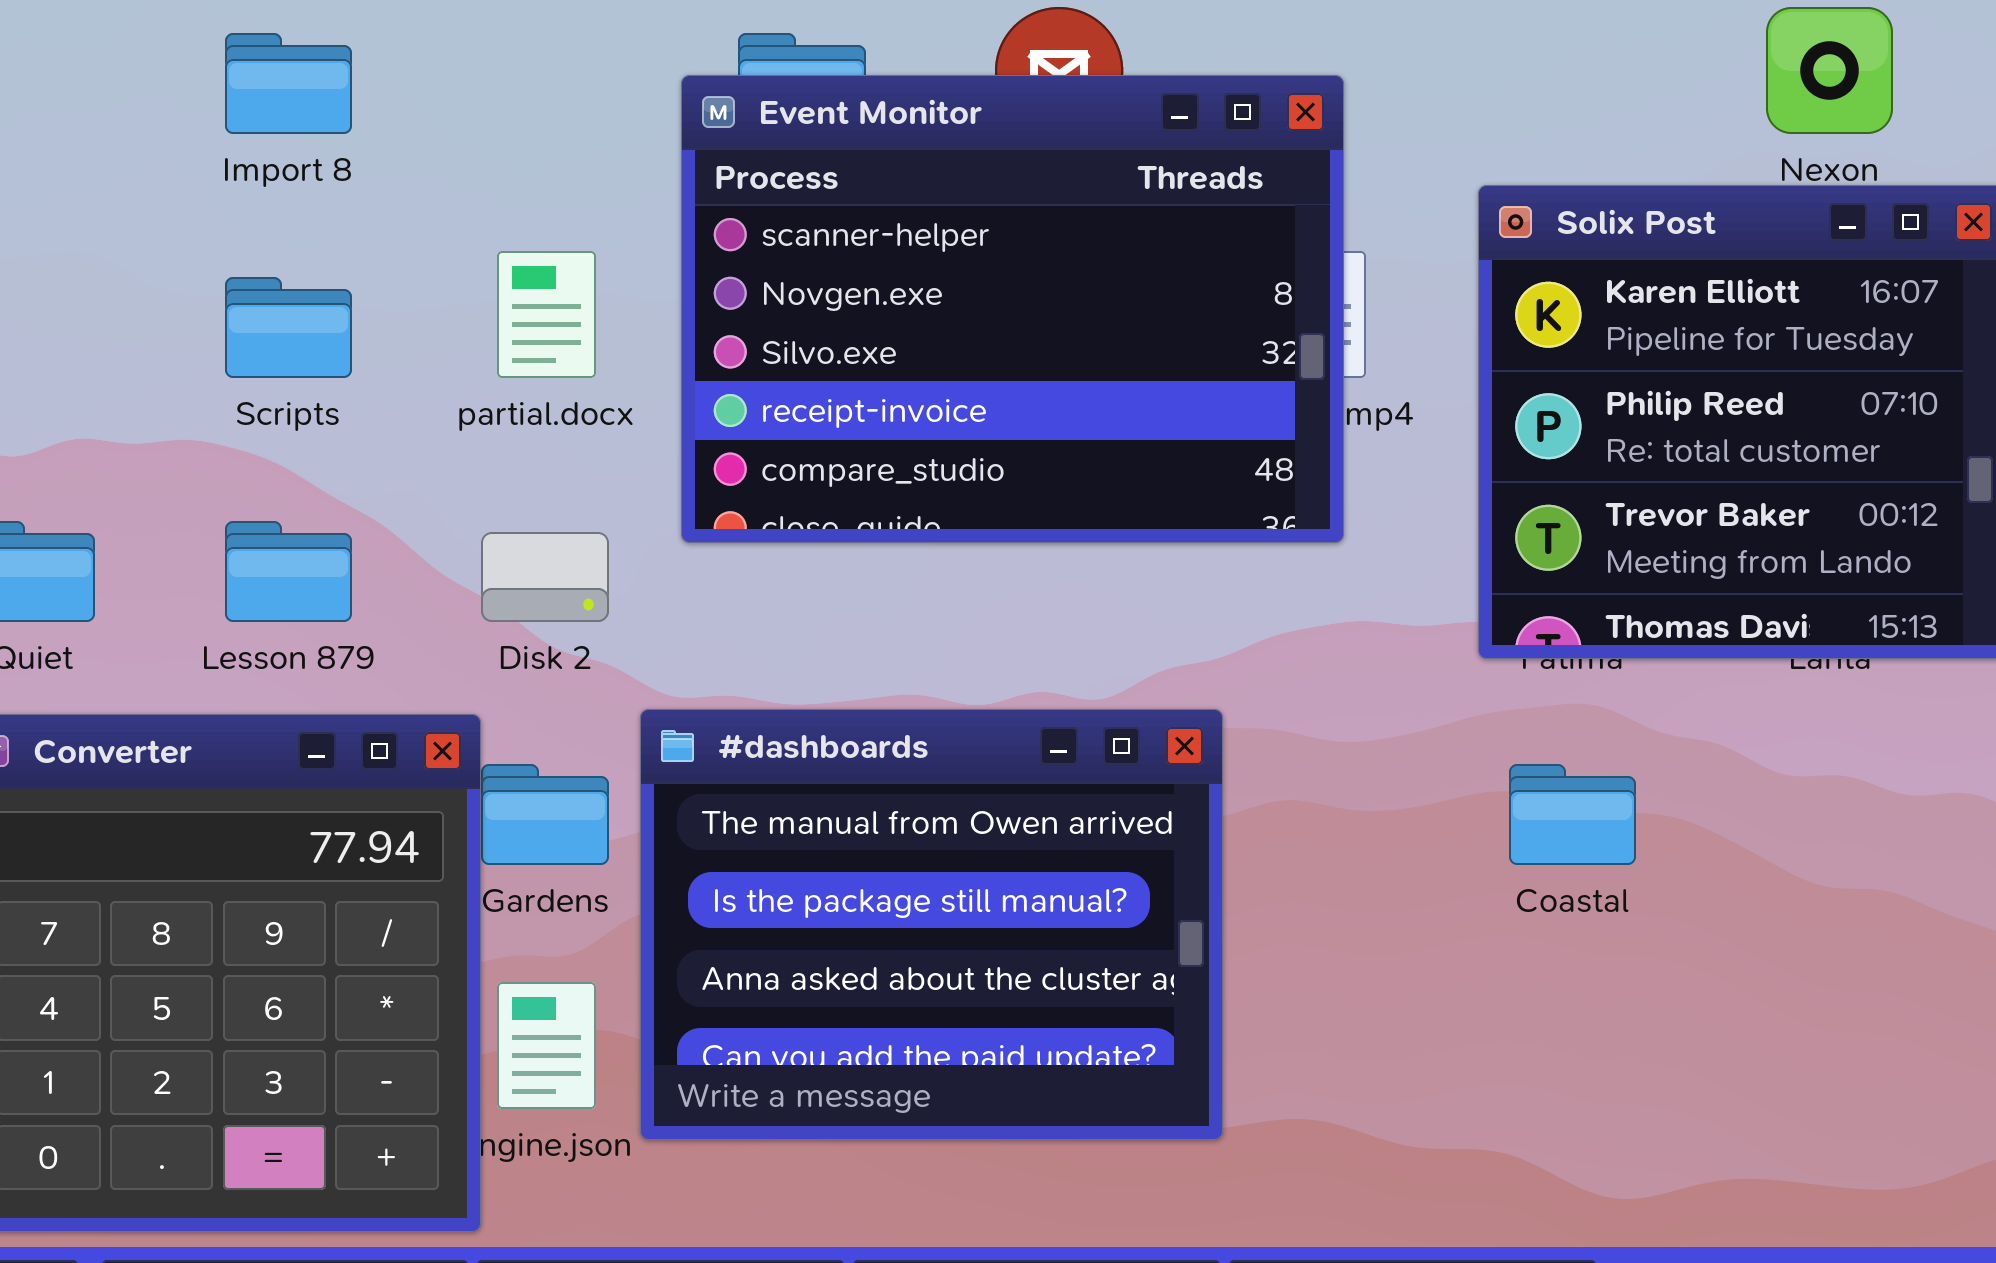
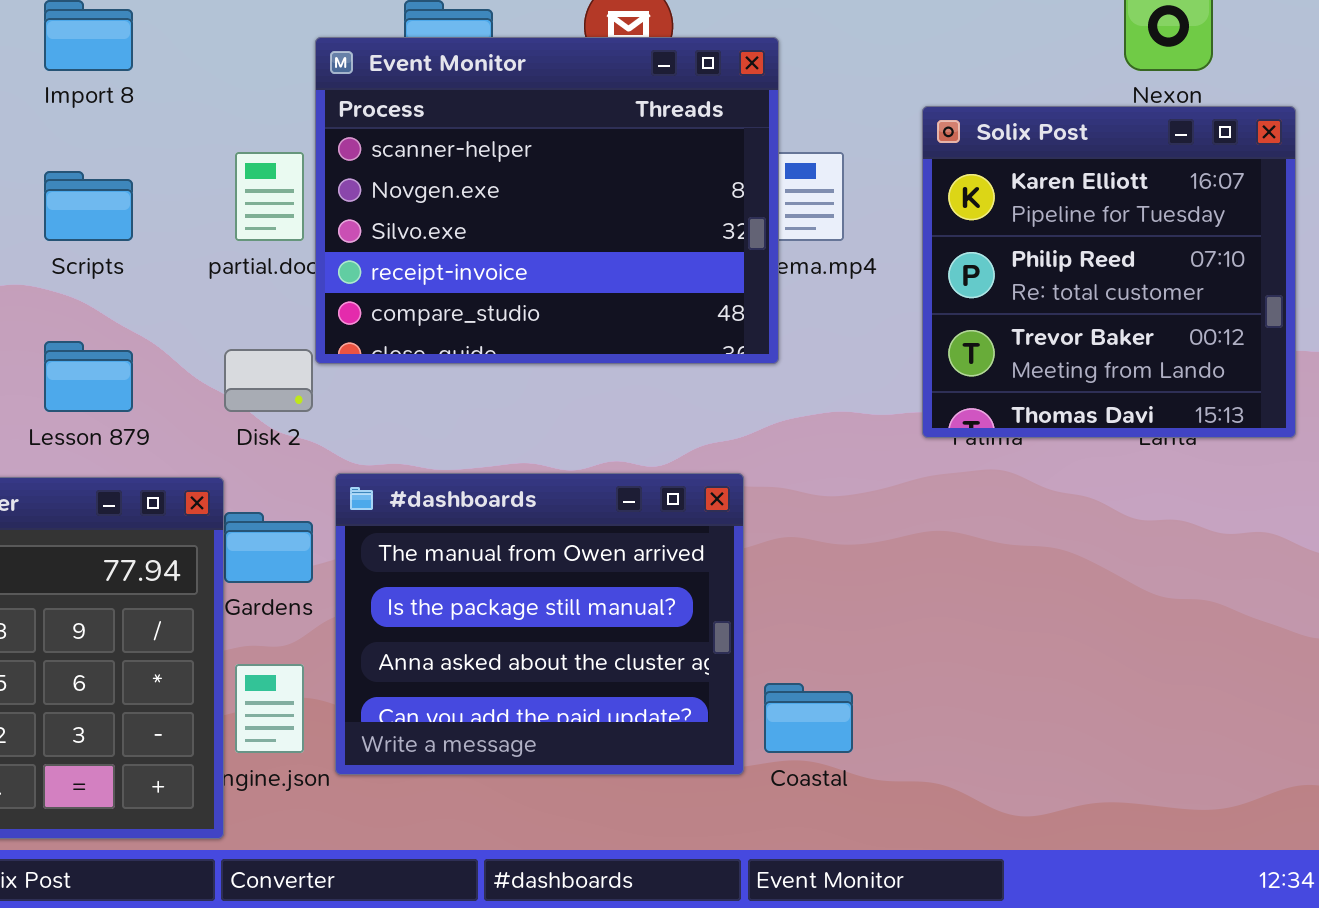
Event Monitor: [681,75,1344,543] -> [315,37,779,364], moved
Coastal: [1509,764,1636,865] -> [764,683,853,753], moved

